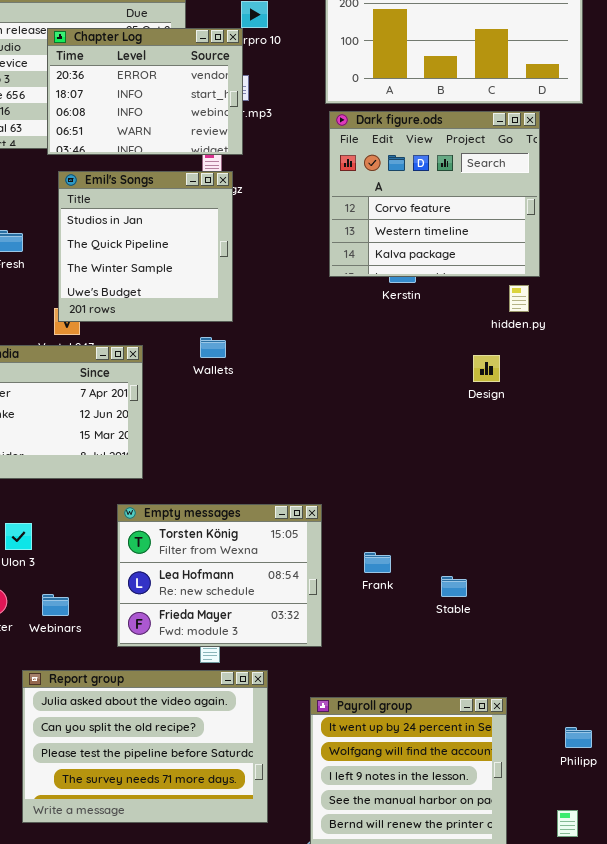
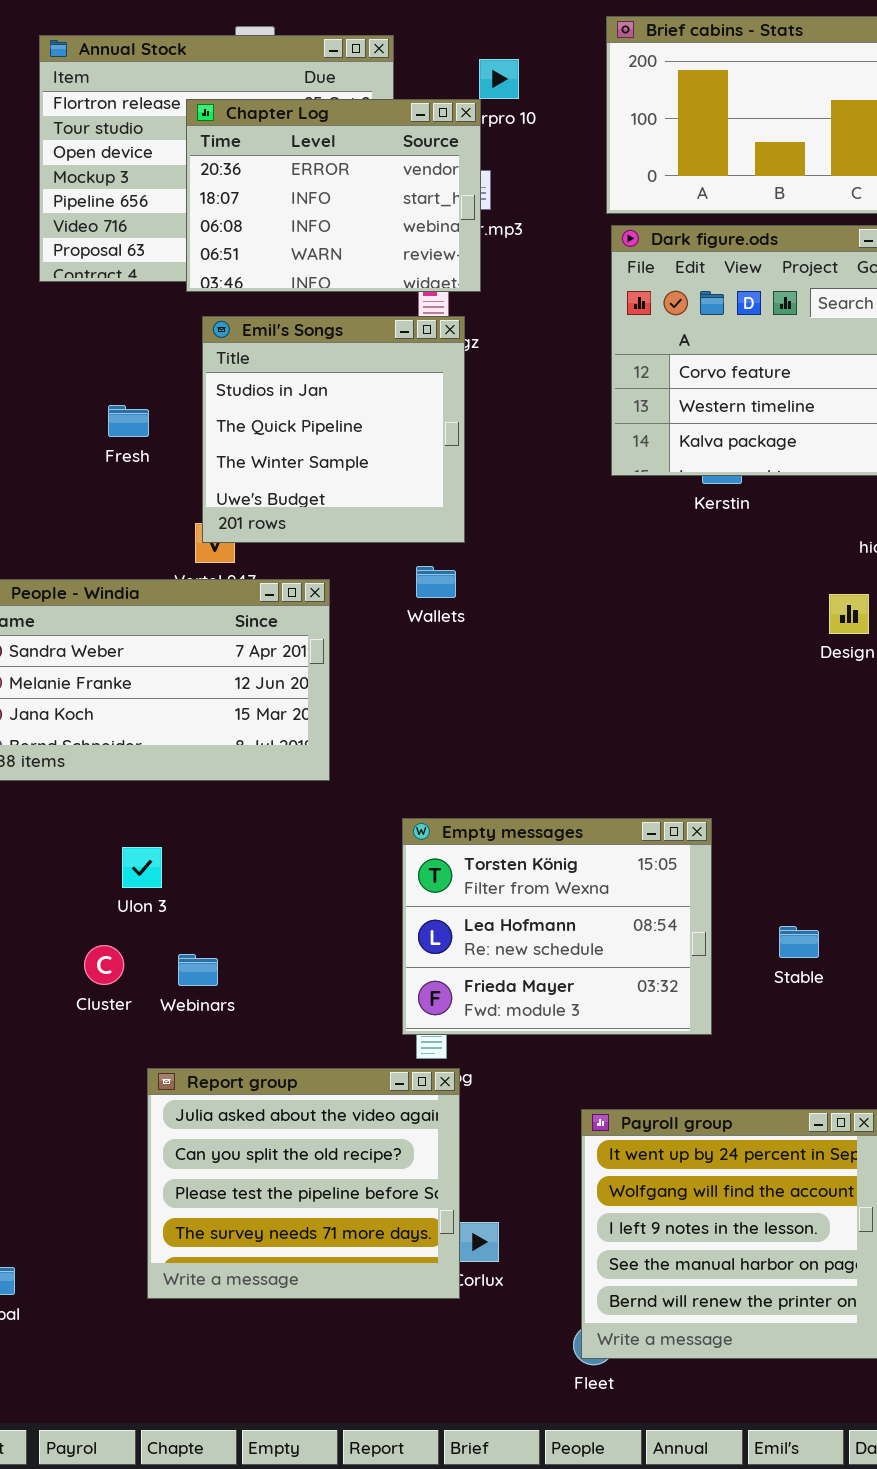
Empty messages: [117,504,322,647] -> [402,818,712,1035], moved
Report group: [22,670,268,823] -> [147,1068,460,1299], resized

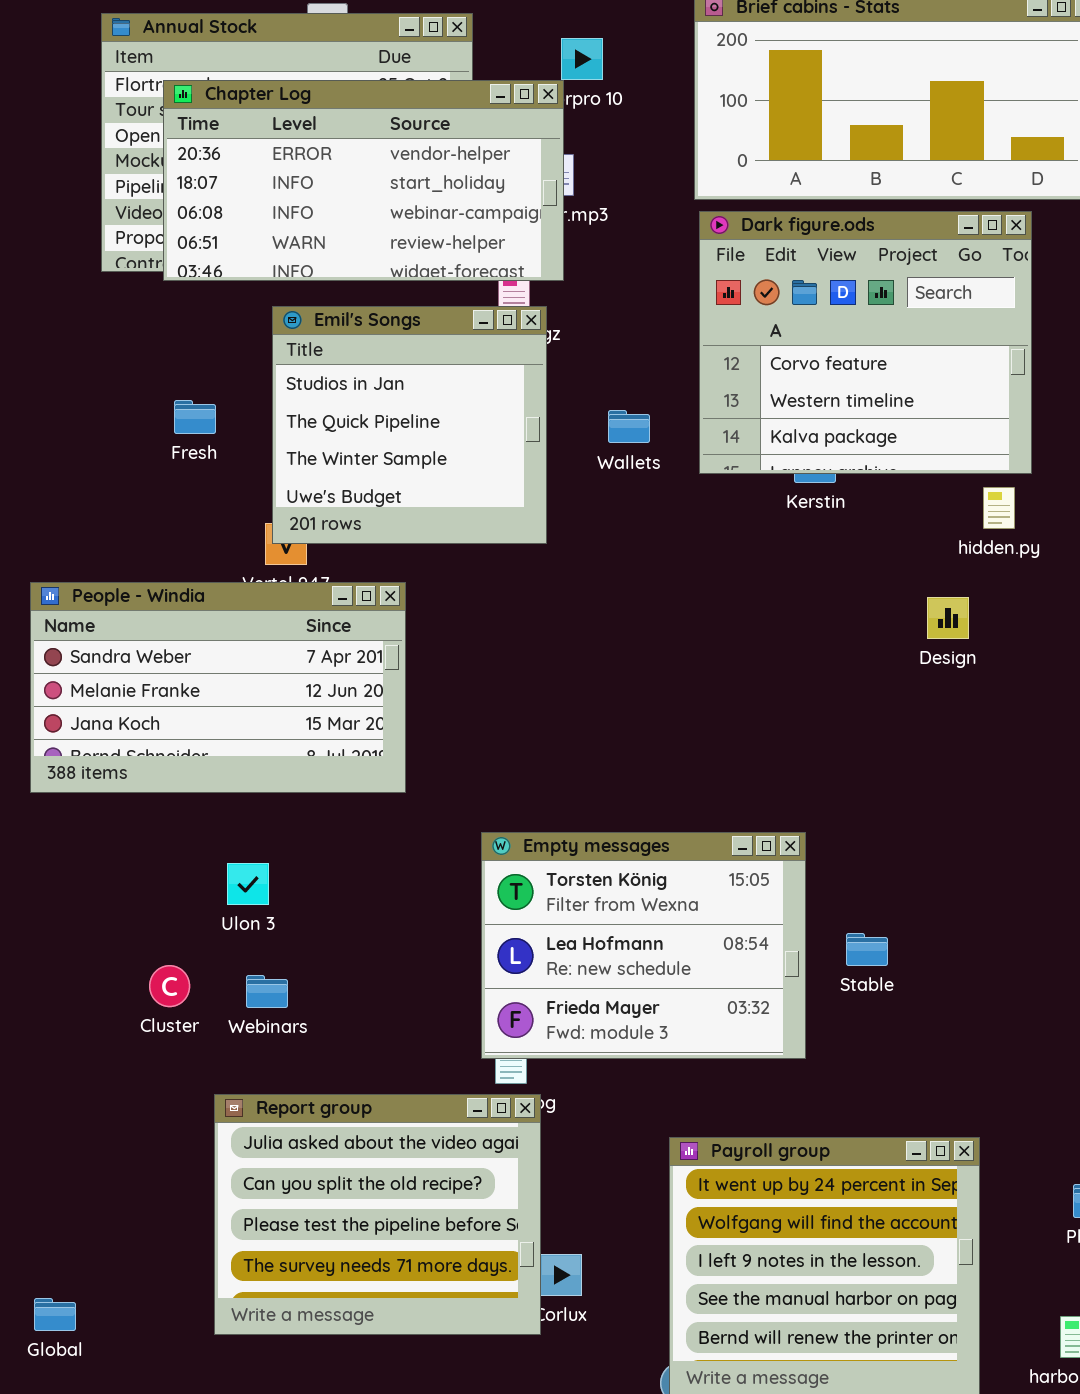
Chapter Log: [186,99,481,292] -> [163,80,564,281], resized
Wallets: [416,566,456,598] -> [608,410,650,443], moved
Ulon 3: [122,847,162,888] -> [227,863,269,905], moved
Stable: [779,926,819,958] -> [846,933,888,966], moved

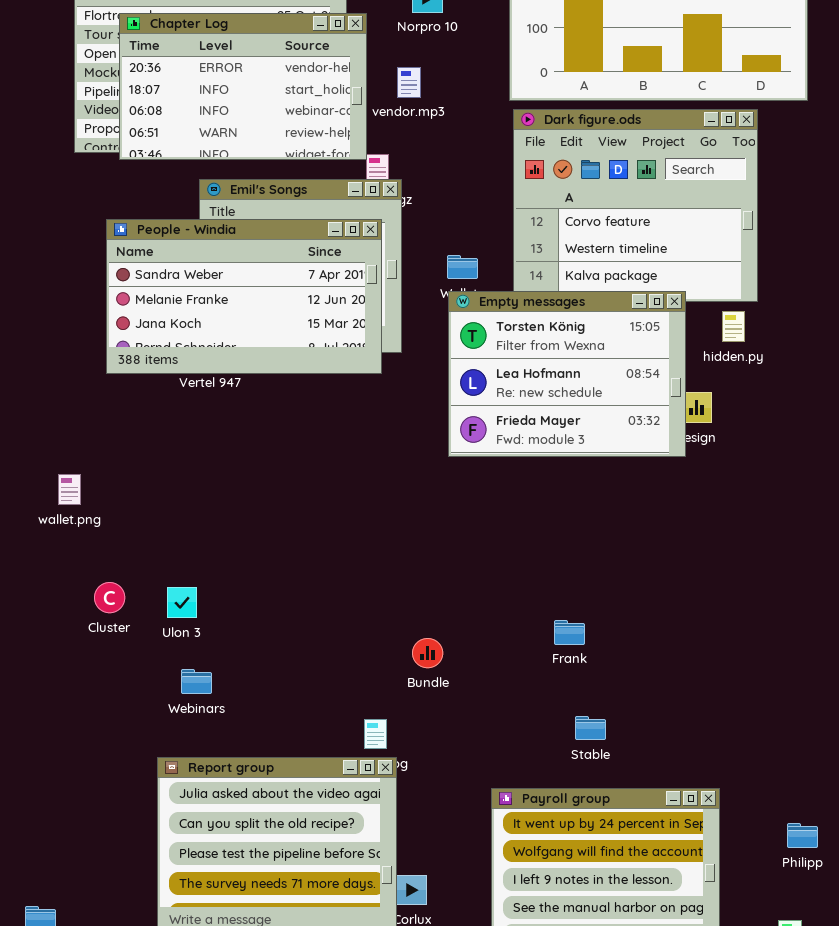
Chapter Log: [163,80,564,281] -> [119,13,367,160], resized
People - Windia: [30,582,406,793] -> [106,219,382,374], moved
Empty messages: [481,832,806,1059] -> [448,291,686,457], moved
Stable: [846,933,888,966] -> [575,716,606,740], moved
Cluster: [149,965,190,1007] -> [94,582,125,613], moved

